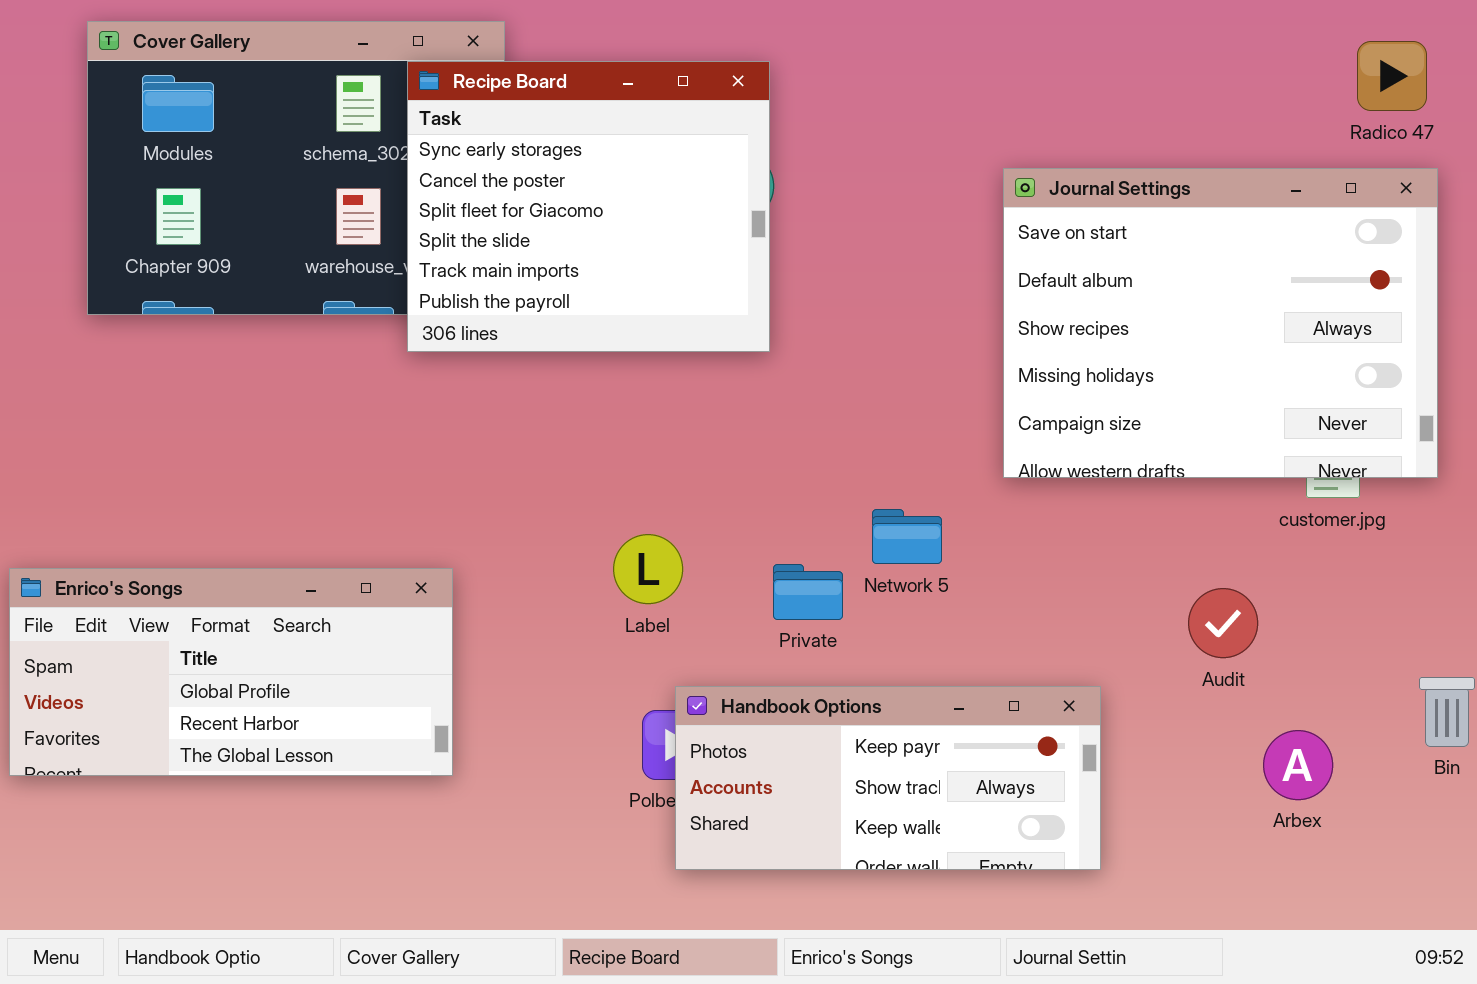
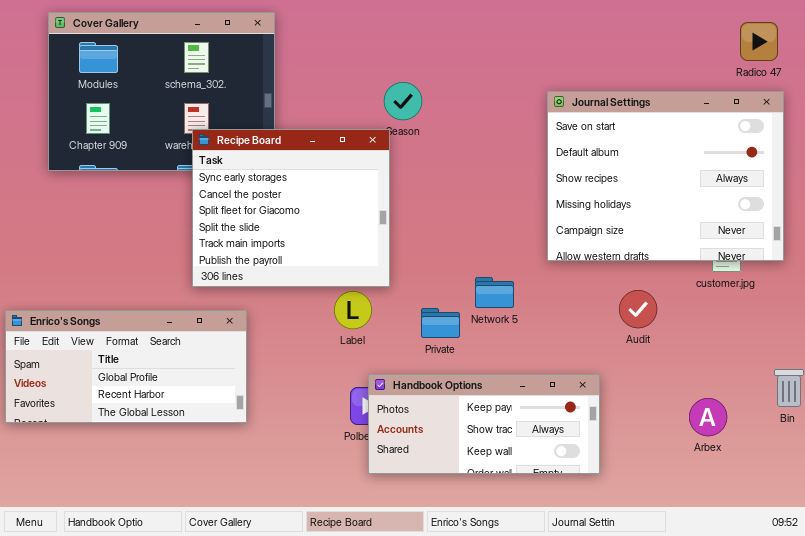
Recipe Board: [407,61,770,352] -> [192,129,390,287], moved
Audit: [1188,588,1258,658] -> [619,290,657,328], moved

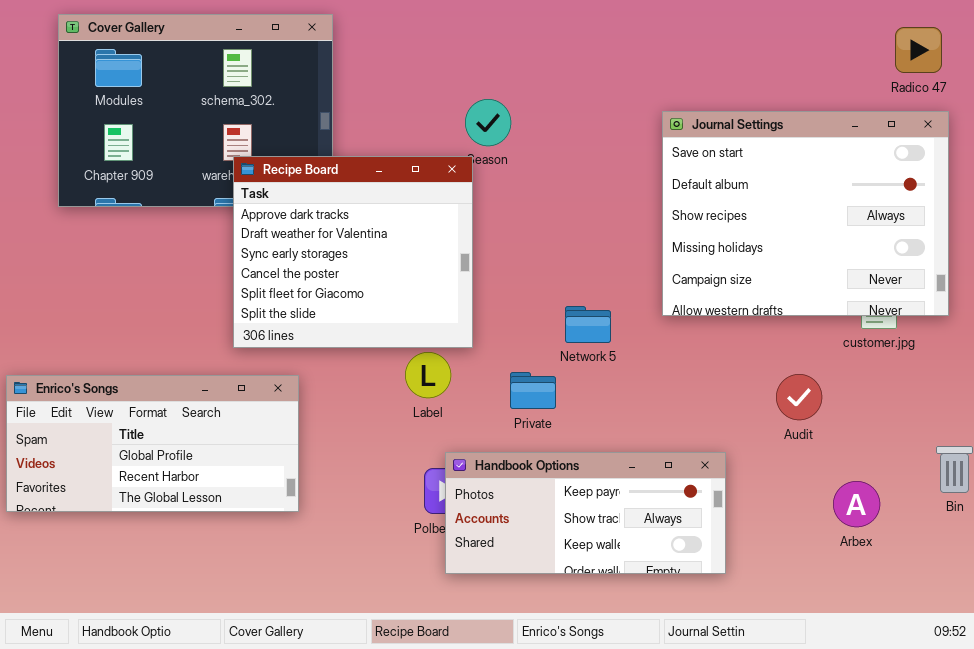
Recipe Board: [192,129,390,287] -> [233,156,473,348], scrolled up 2 rows
Network 5: [475,277,514,308] -> [565,306,611,343], moved
Audit: [619,290,657,328] -> [776,374,822,420], moved

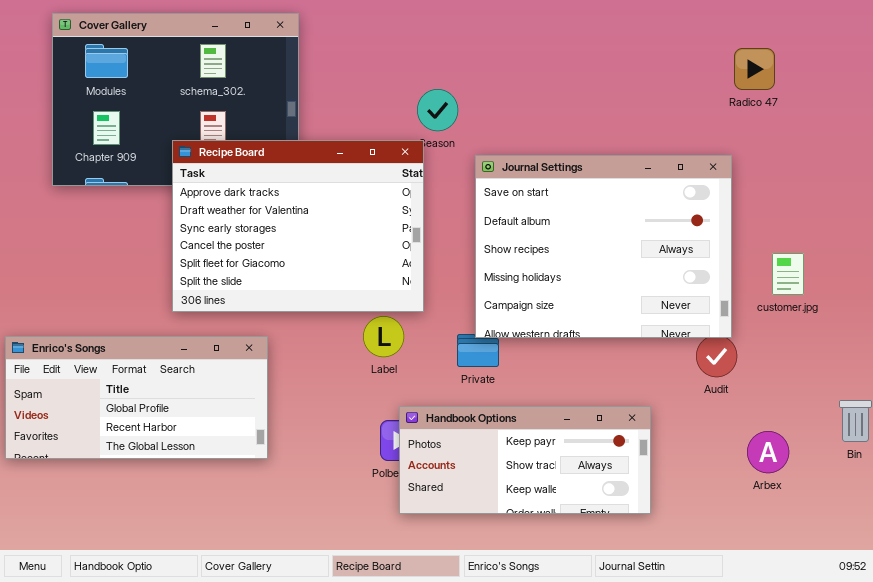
Radico 47: [895,27,942,73] -> [734,48,775,90], moved
Journal Settings: [662,111,949,316] -> [475,155,732,338], moved
Recipe Board: [233,156,473,348] -> [172,140,424,312], resized

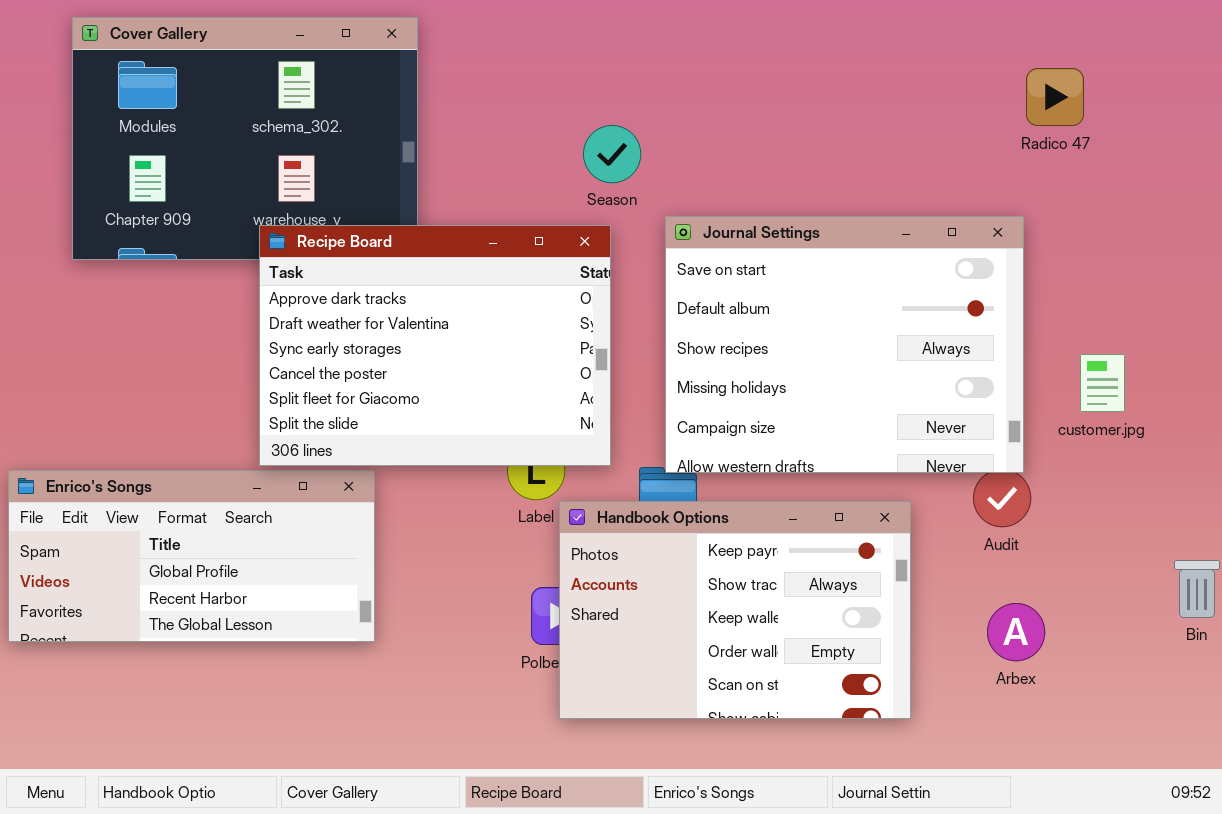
Recipe Board: [172,140,424,312] -> [259,225,611,466], moved
Handbook Options: [399,406,651,514] -> [559,501,911,719], resized
Arbex: [747,431,789,473] -> [987,603,1045,661], moved

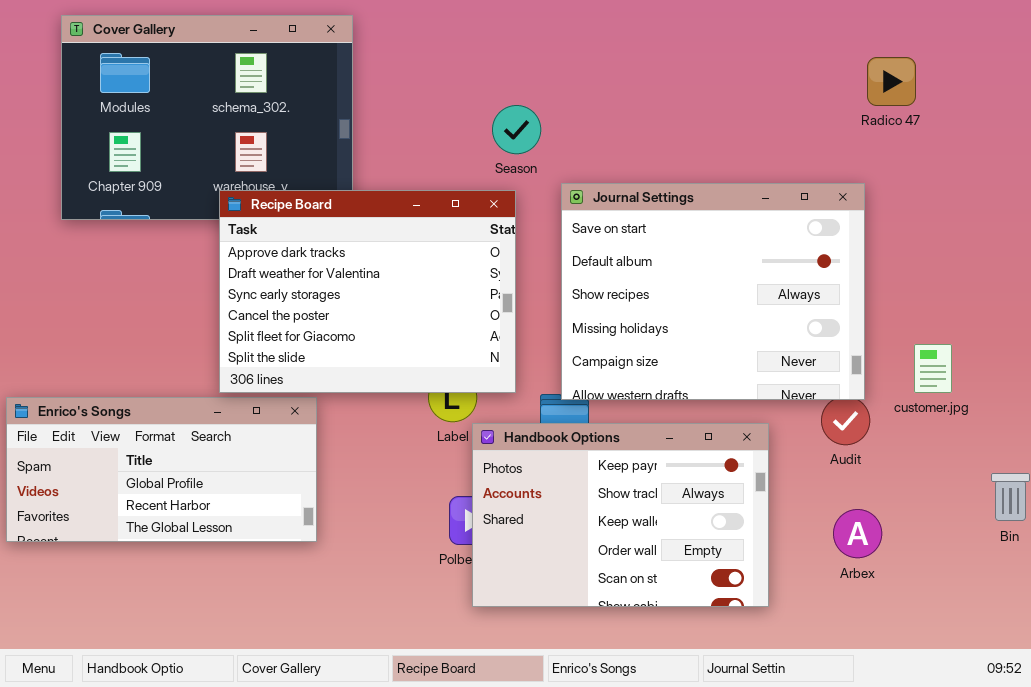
customer.jpg: [1080,354,1125,412] -> [914,344,952,393], moved

